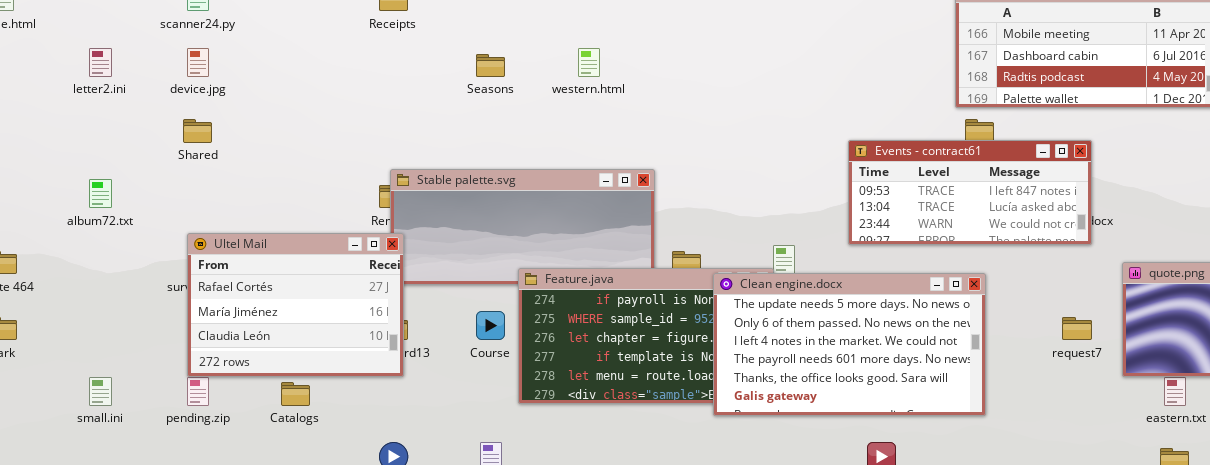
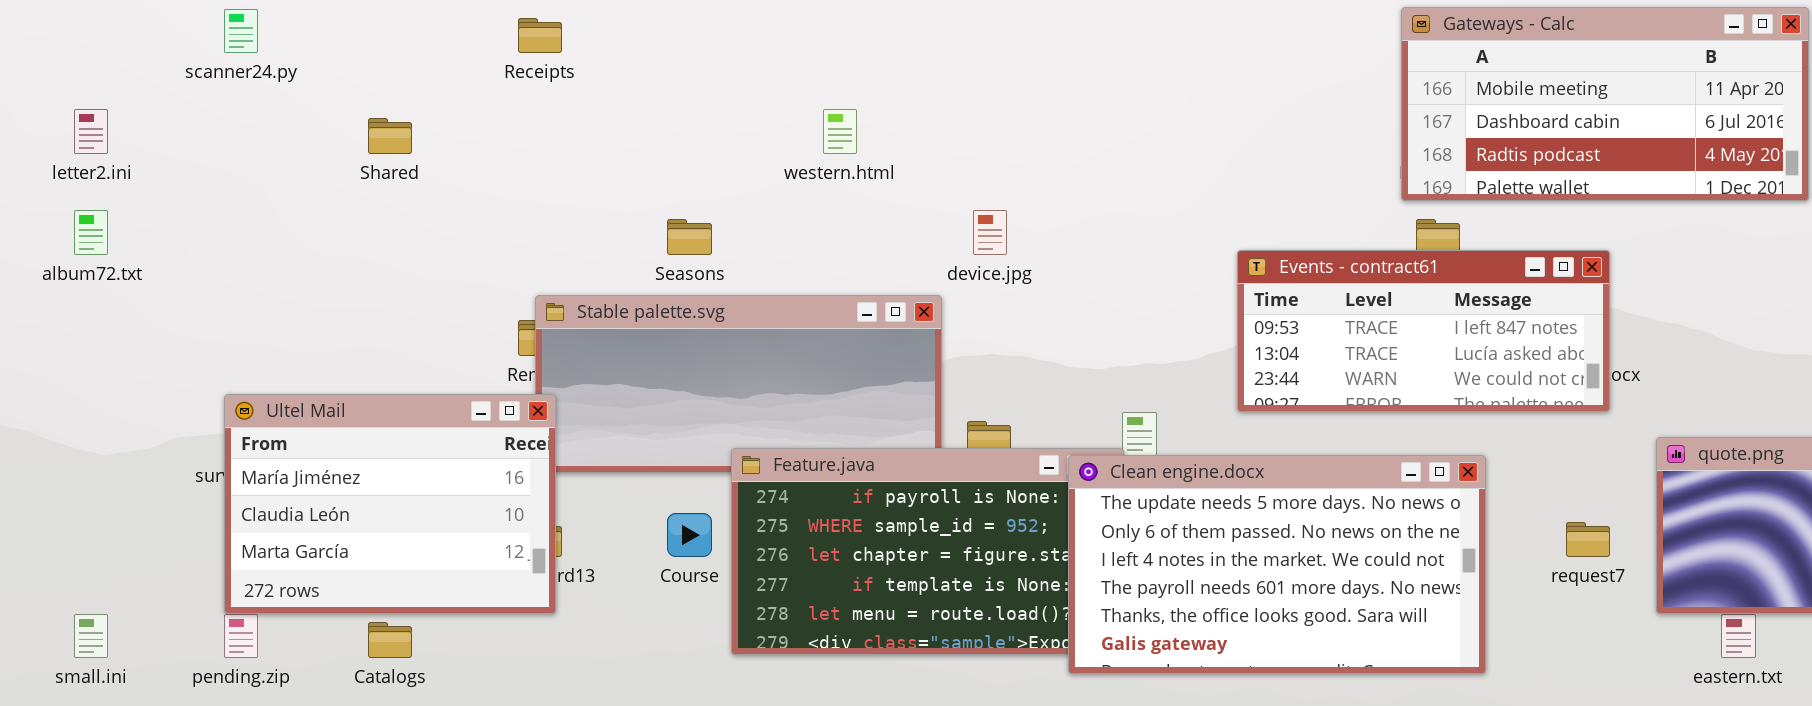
device.jpg: [187,48,209,77] -> [973,210,1007,255], moved
Seasons: [476,54,505,77] -> [667,219,712,255], moved
Shared: [183,119,212,143] -> [368,118,412,154], moved
album72.txt: [89,179,112,208] -> [74,210,108,255], moved
Ultel Mail: [187,233,404,377] -> [224,394,556,614], scrolled down 1 row
Clean engine.docx: [713,273,986,416] -> [1068,455,1486,674], moved

